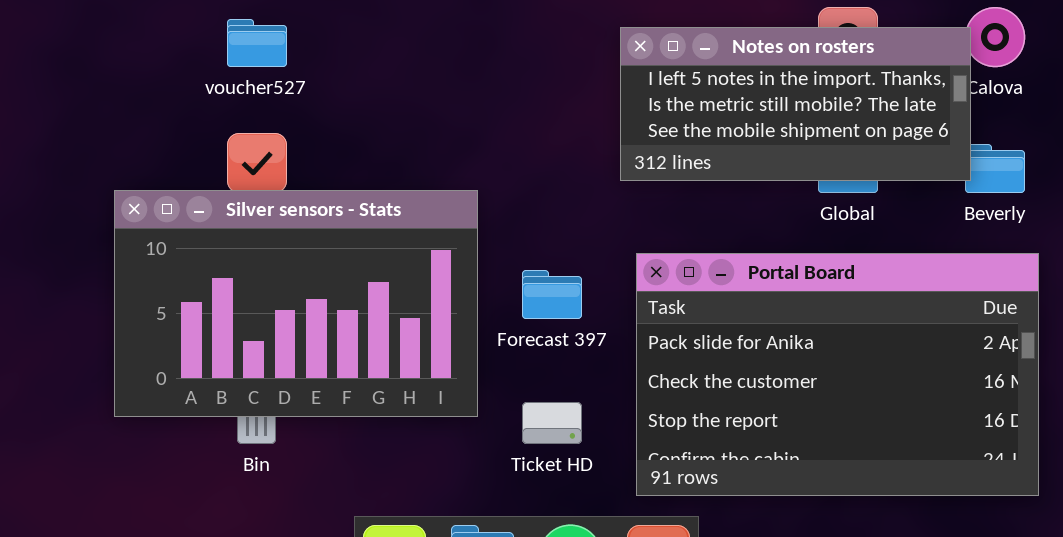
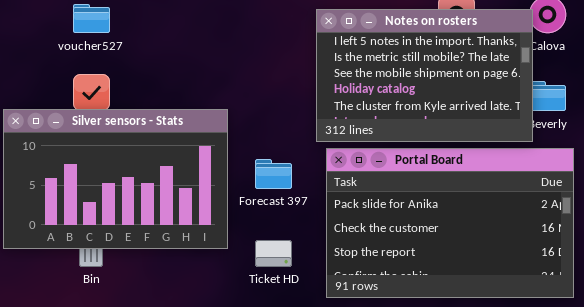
Notes on rosters: [620,27,971,181] -> [316,9,533,142], resized

